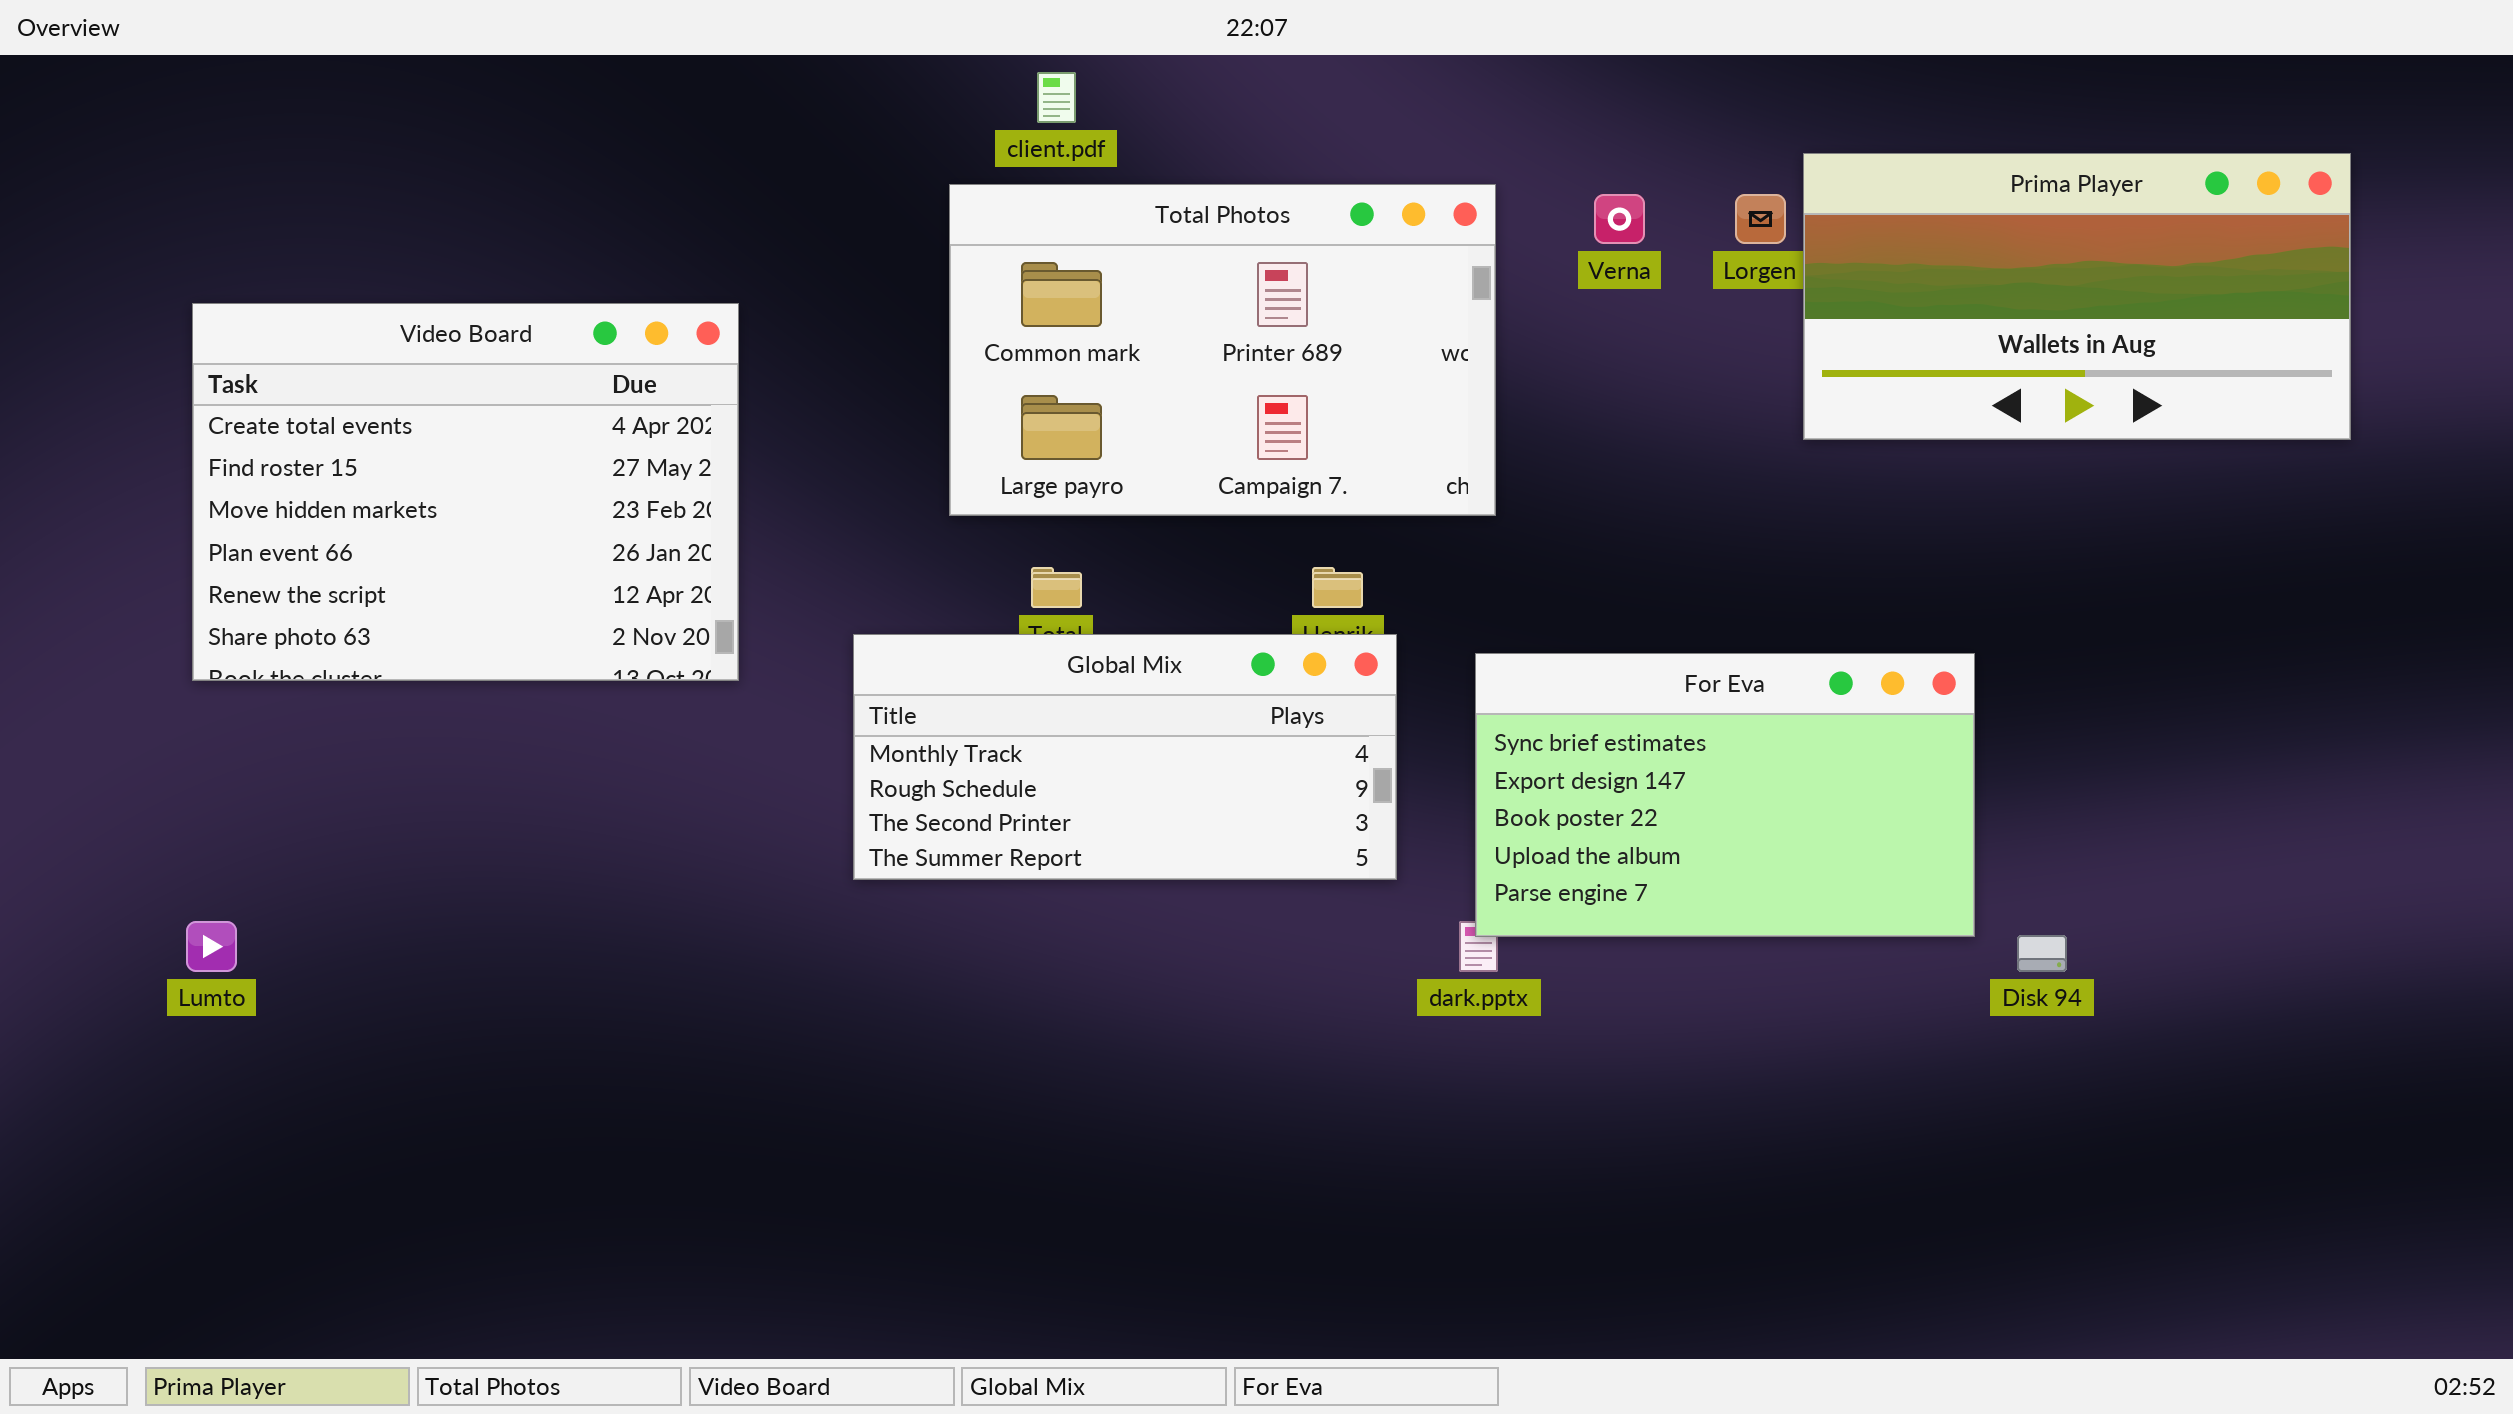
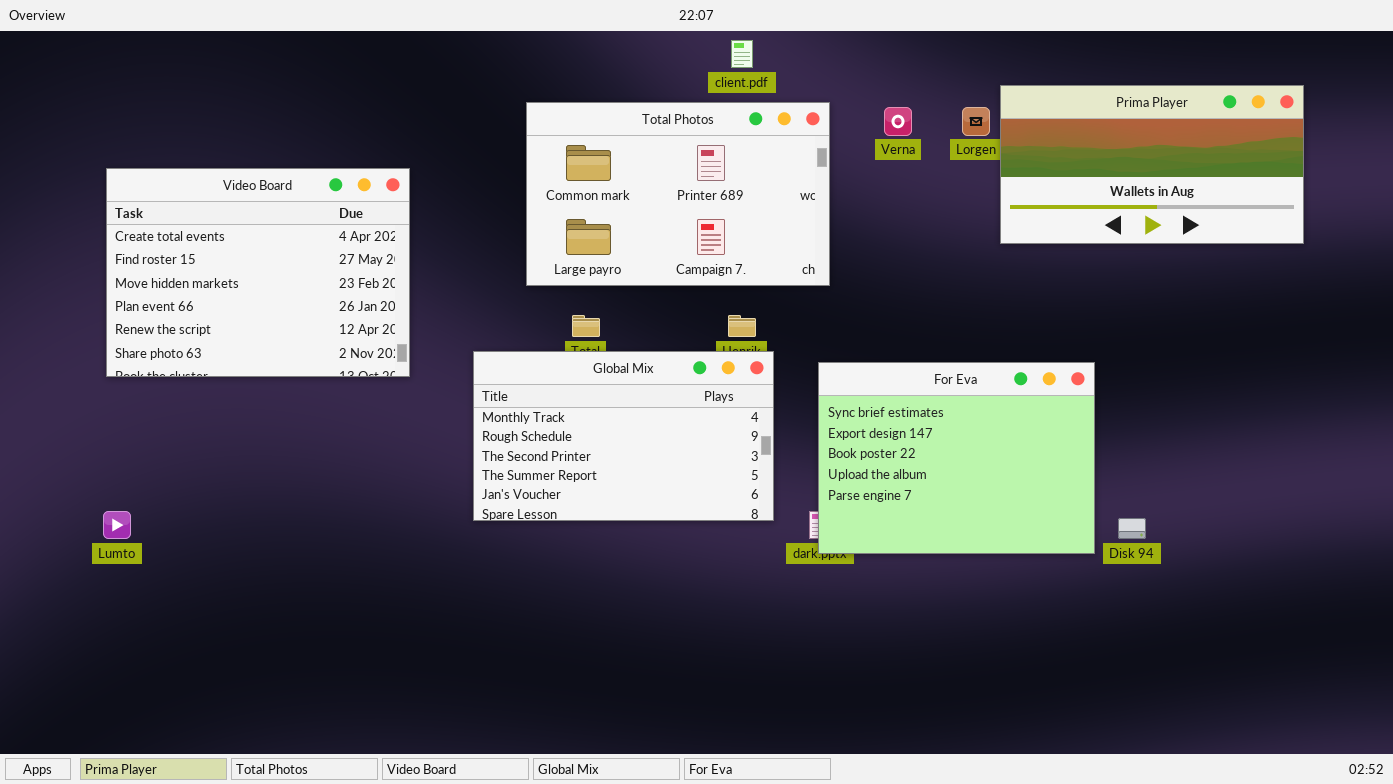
client.pdf: [1037,72,1076,123] -> [731,40,753,68], moved
Global Mix: [853,634,1397,880] -> [473,351,774,521], resized
For Eva: [1475,653,1975,937] -> [818,362,1095,554], resized

